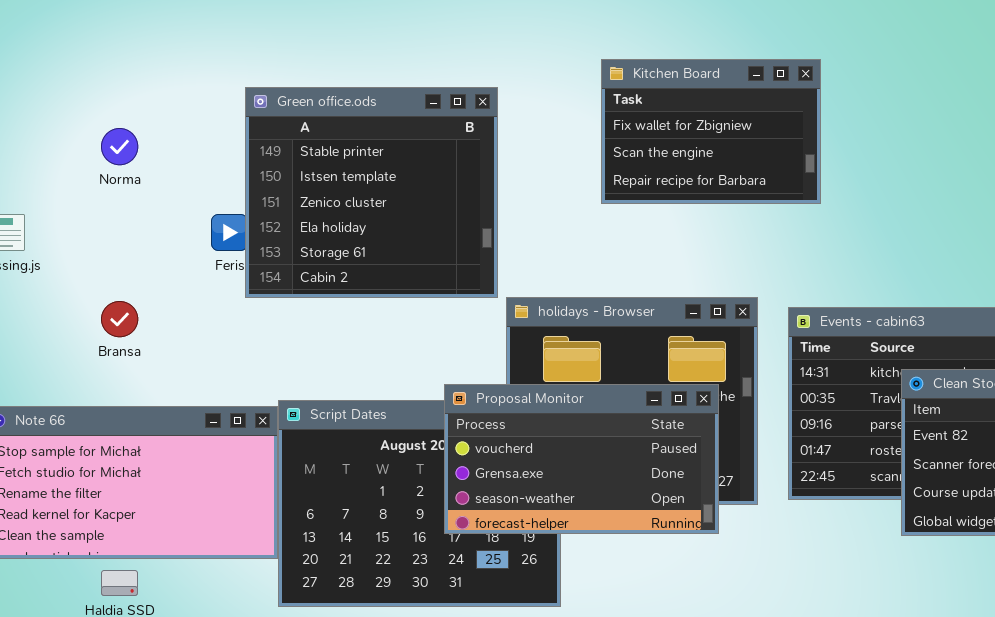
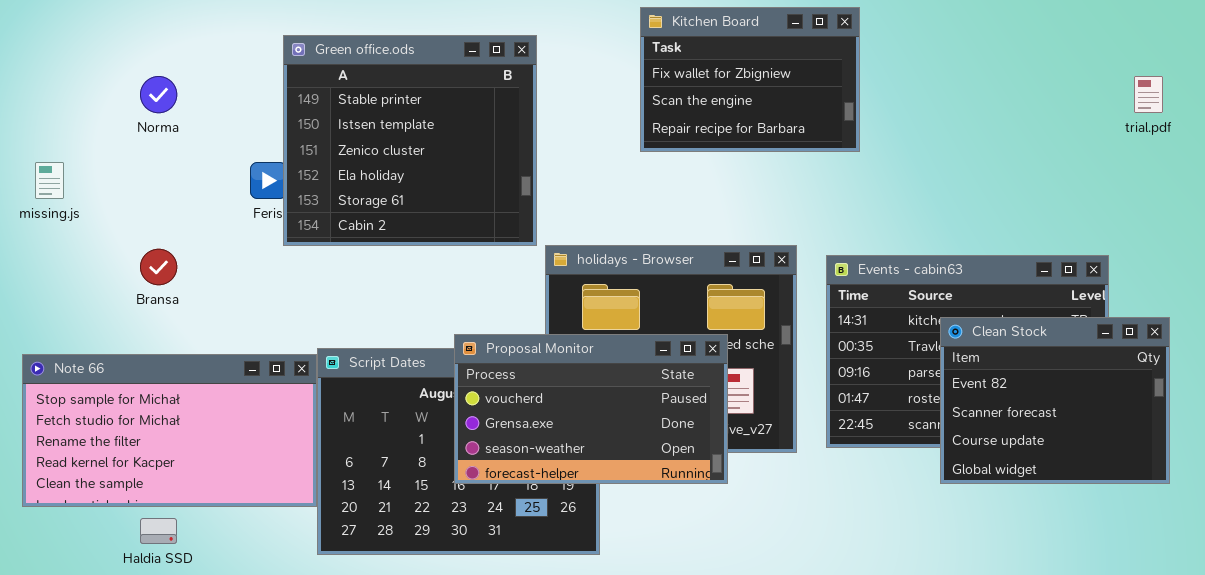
Proposal Monitor: [444,384,719,534] -> [454,334,728,484], moved

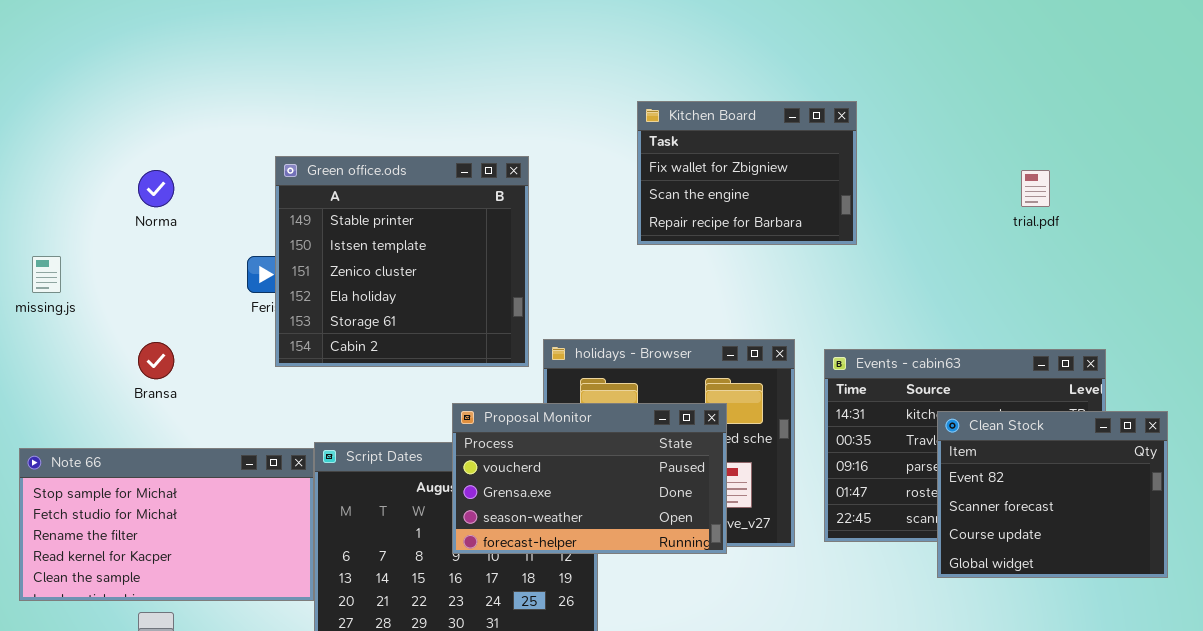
Green office.ods: [283,35,537,246] -> [275,156,529,367], moved
trial.pdf: [1134,76,1163,113] -> [1021,170,1050,207], moved
Proposal Monitor: [454,334,728,484] -> [452,403,727,554], moved

